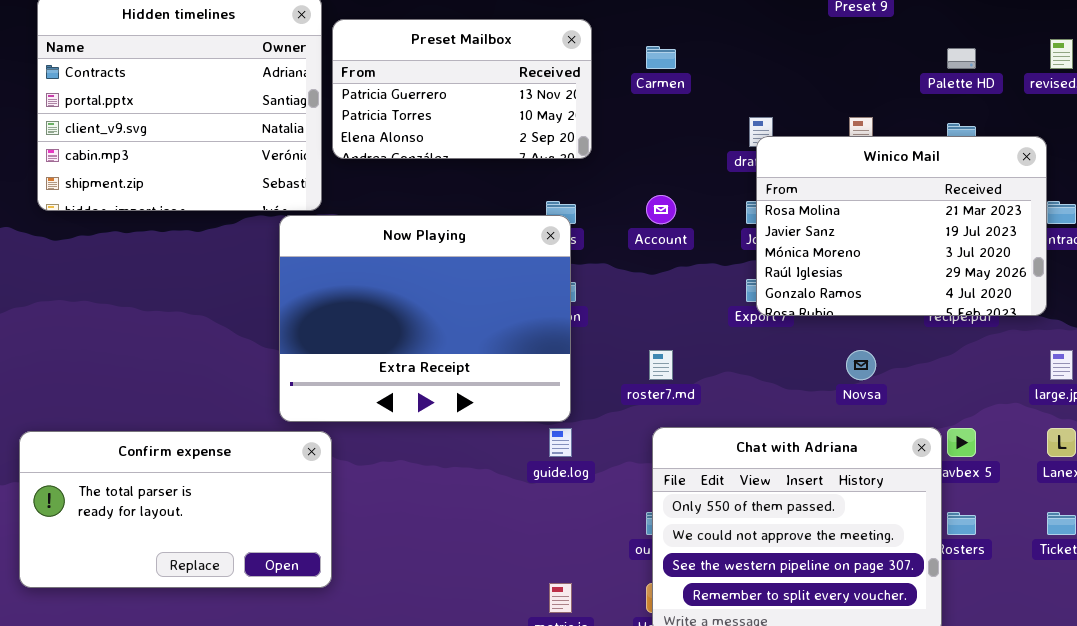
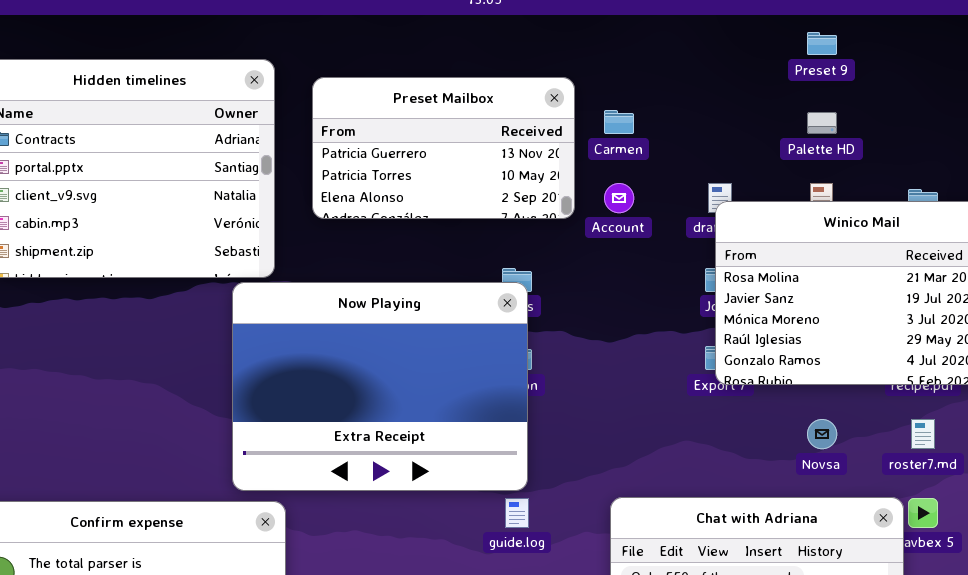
Preset Mailbox: [332,19,592,159] -> [312,77,575,219], moved
Palette HD: [947,48,976,69] -> [807,112,837,134], moved
Account: [646,195,676,224] -> [604,183,634,213], moved
roster7.md: [649,350,673,380] -> [911,419,935,449], moved

